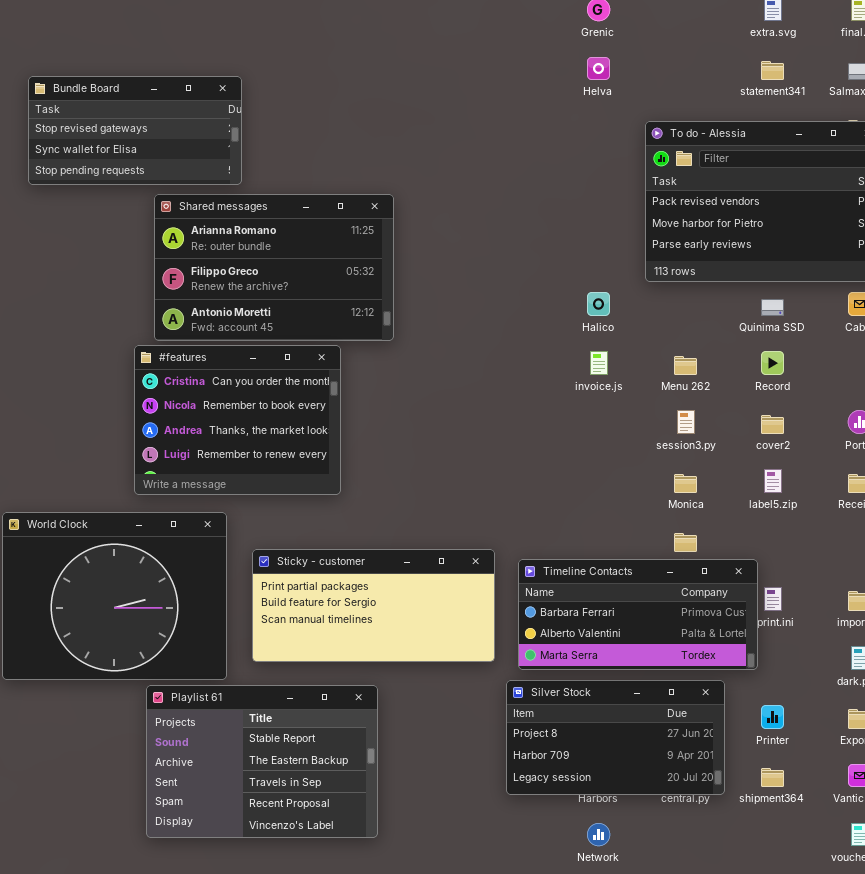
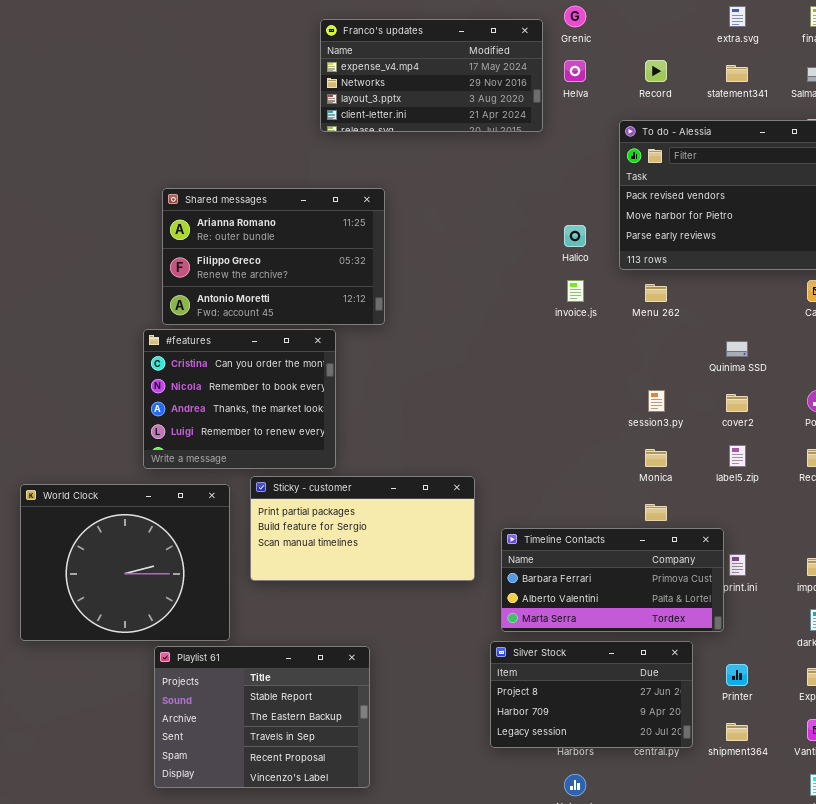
Franco's updates: none -> [320,19,543,132], opened
Bundle Board: [28,76,242,185] -> none, closed
Halico: [587,292,610,316] -> [564,225,586,247], moved
Quinima SSD: [761,299,784,316] -> [726,341,748,357], moved
invoice.js: [590,351,608,375] -> [567,280,584,302], moved
Record: [761,351,784,375] -> [645,60,667,82], moved
Menu 262: [674,356,697,375] -> [645,284,667,302], moved
Sticky - customer: [252,549,495,662] -> [250,476,475,581], moved

